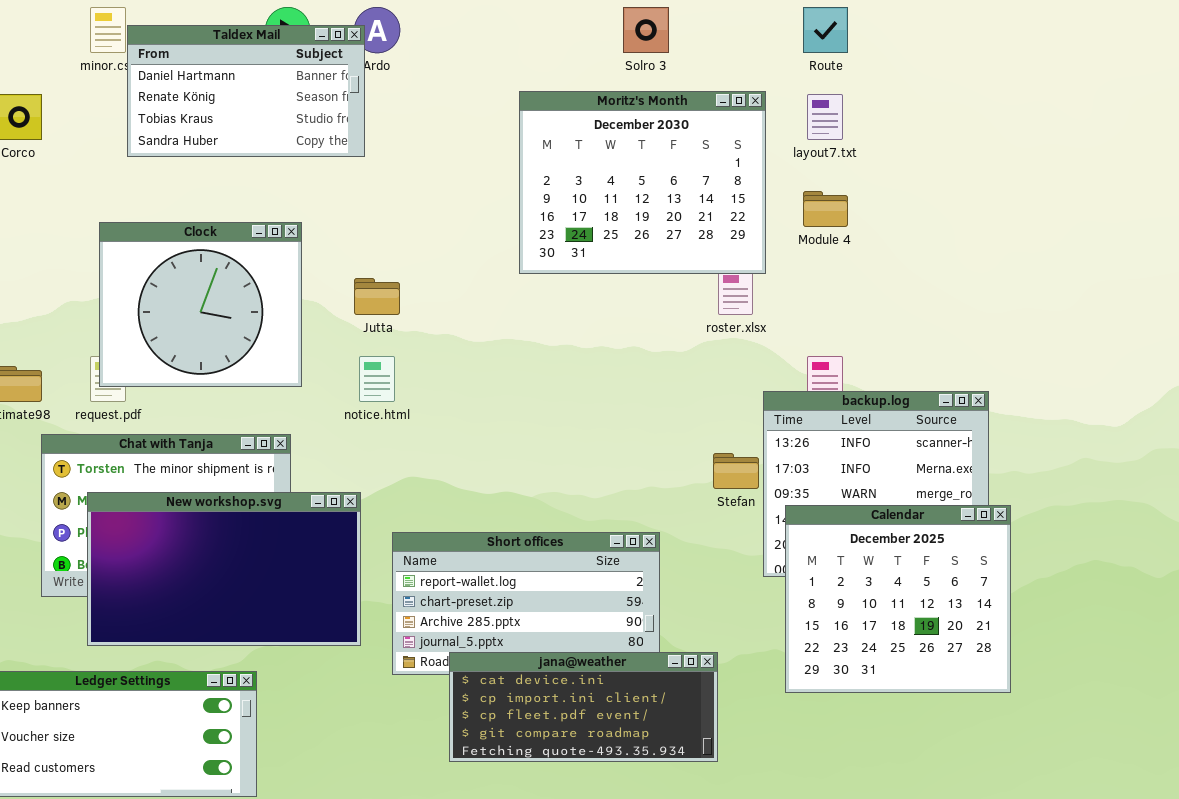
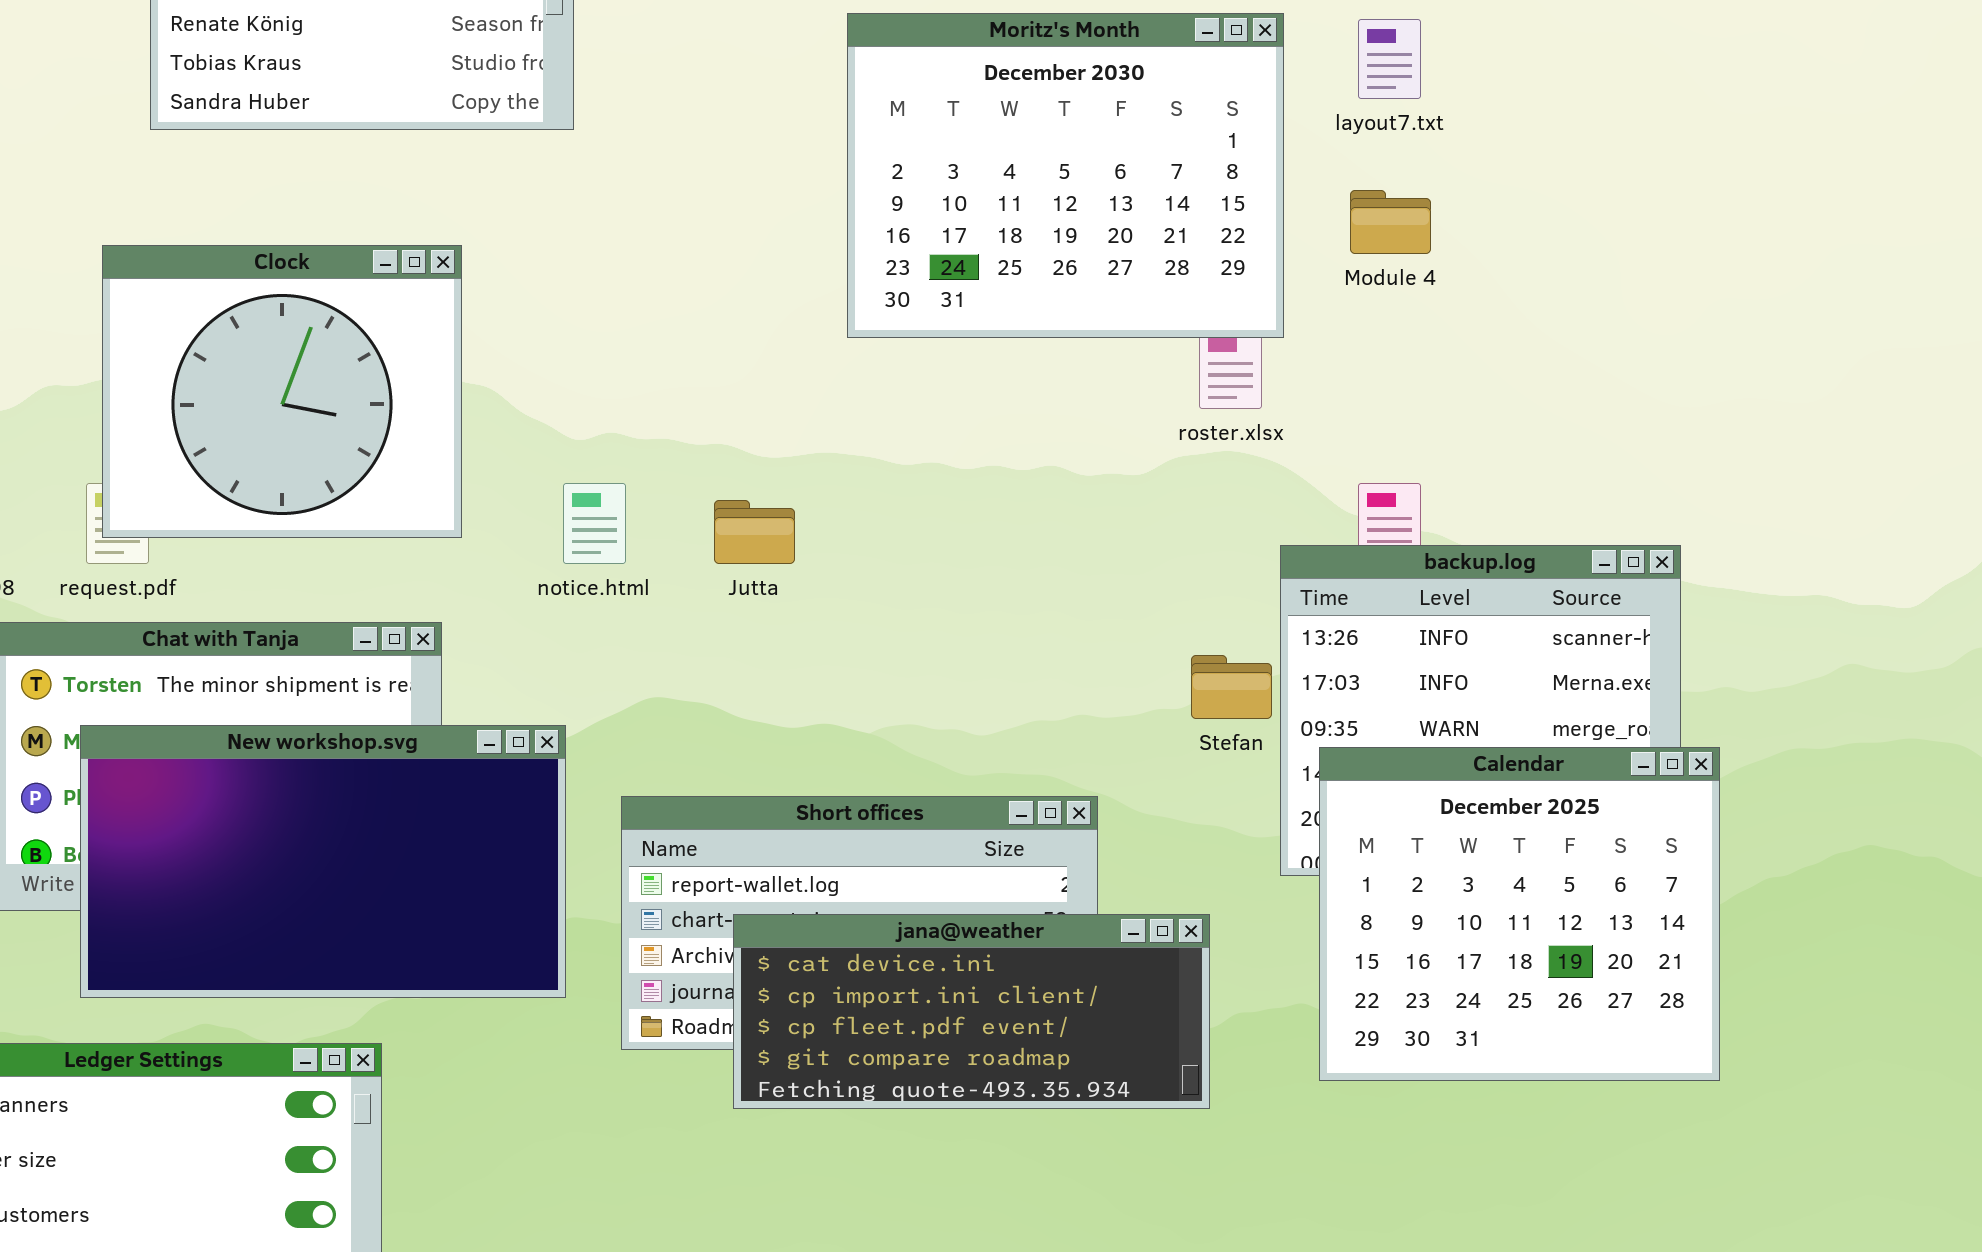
Jutta: [354,278,400,315] -> [714,500,795,564], moved
jana@weather: [449,652,718,762] -> [733,914,1210,1109], moved

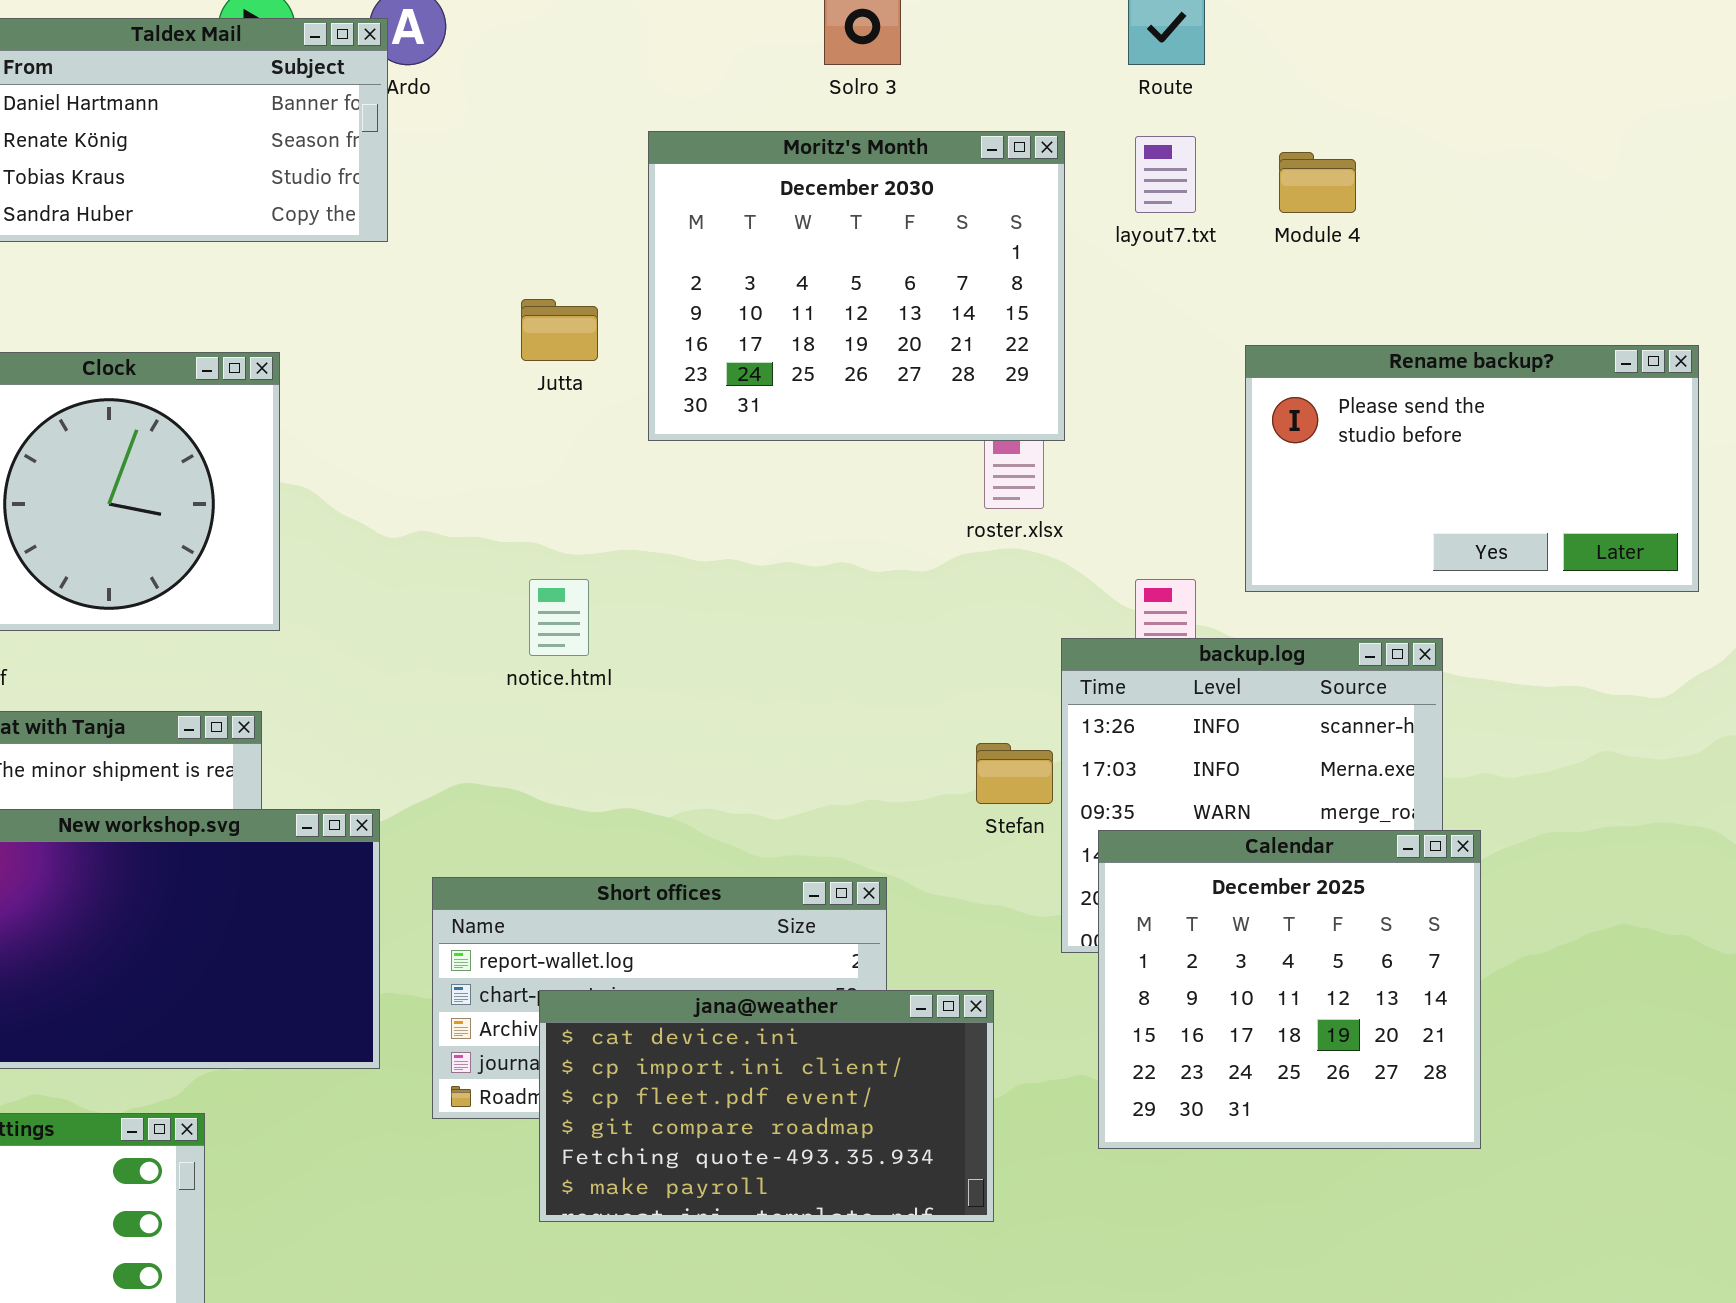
Module 4: [1350,190,1431,254] -> [1279,152,1356,213], moved
Rename backup?: none -> [1245,345,1699,592], opened
notice.html: [563,483,626,564] -> [529,579,589,656], moved
Jutta: [714,500,795,564] -> [521,299,598,361], moved
jana@weather: [733,914,1210,1109] -> [539,990,994,1222], resized

